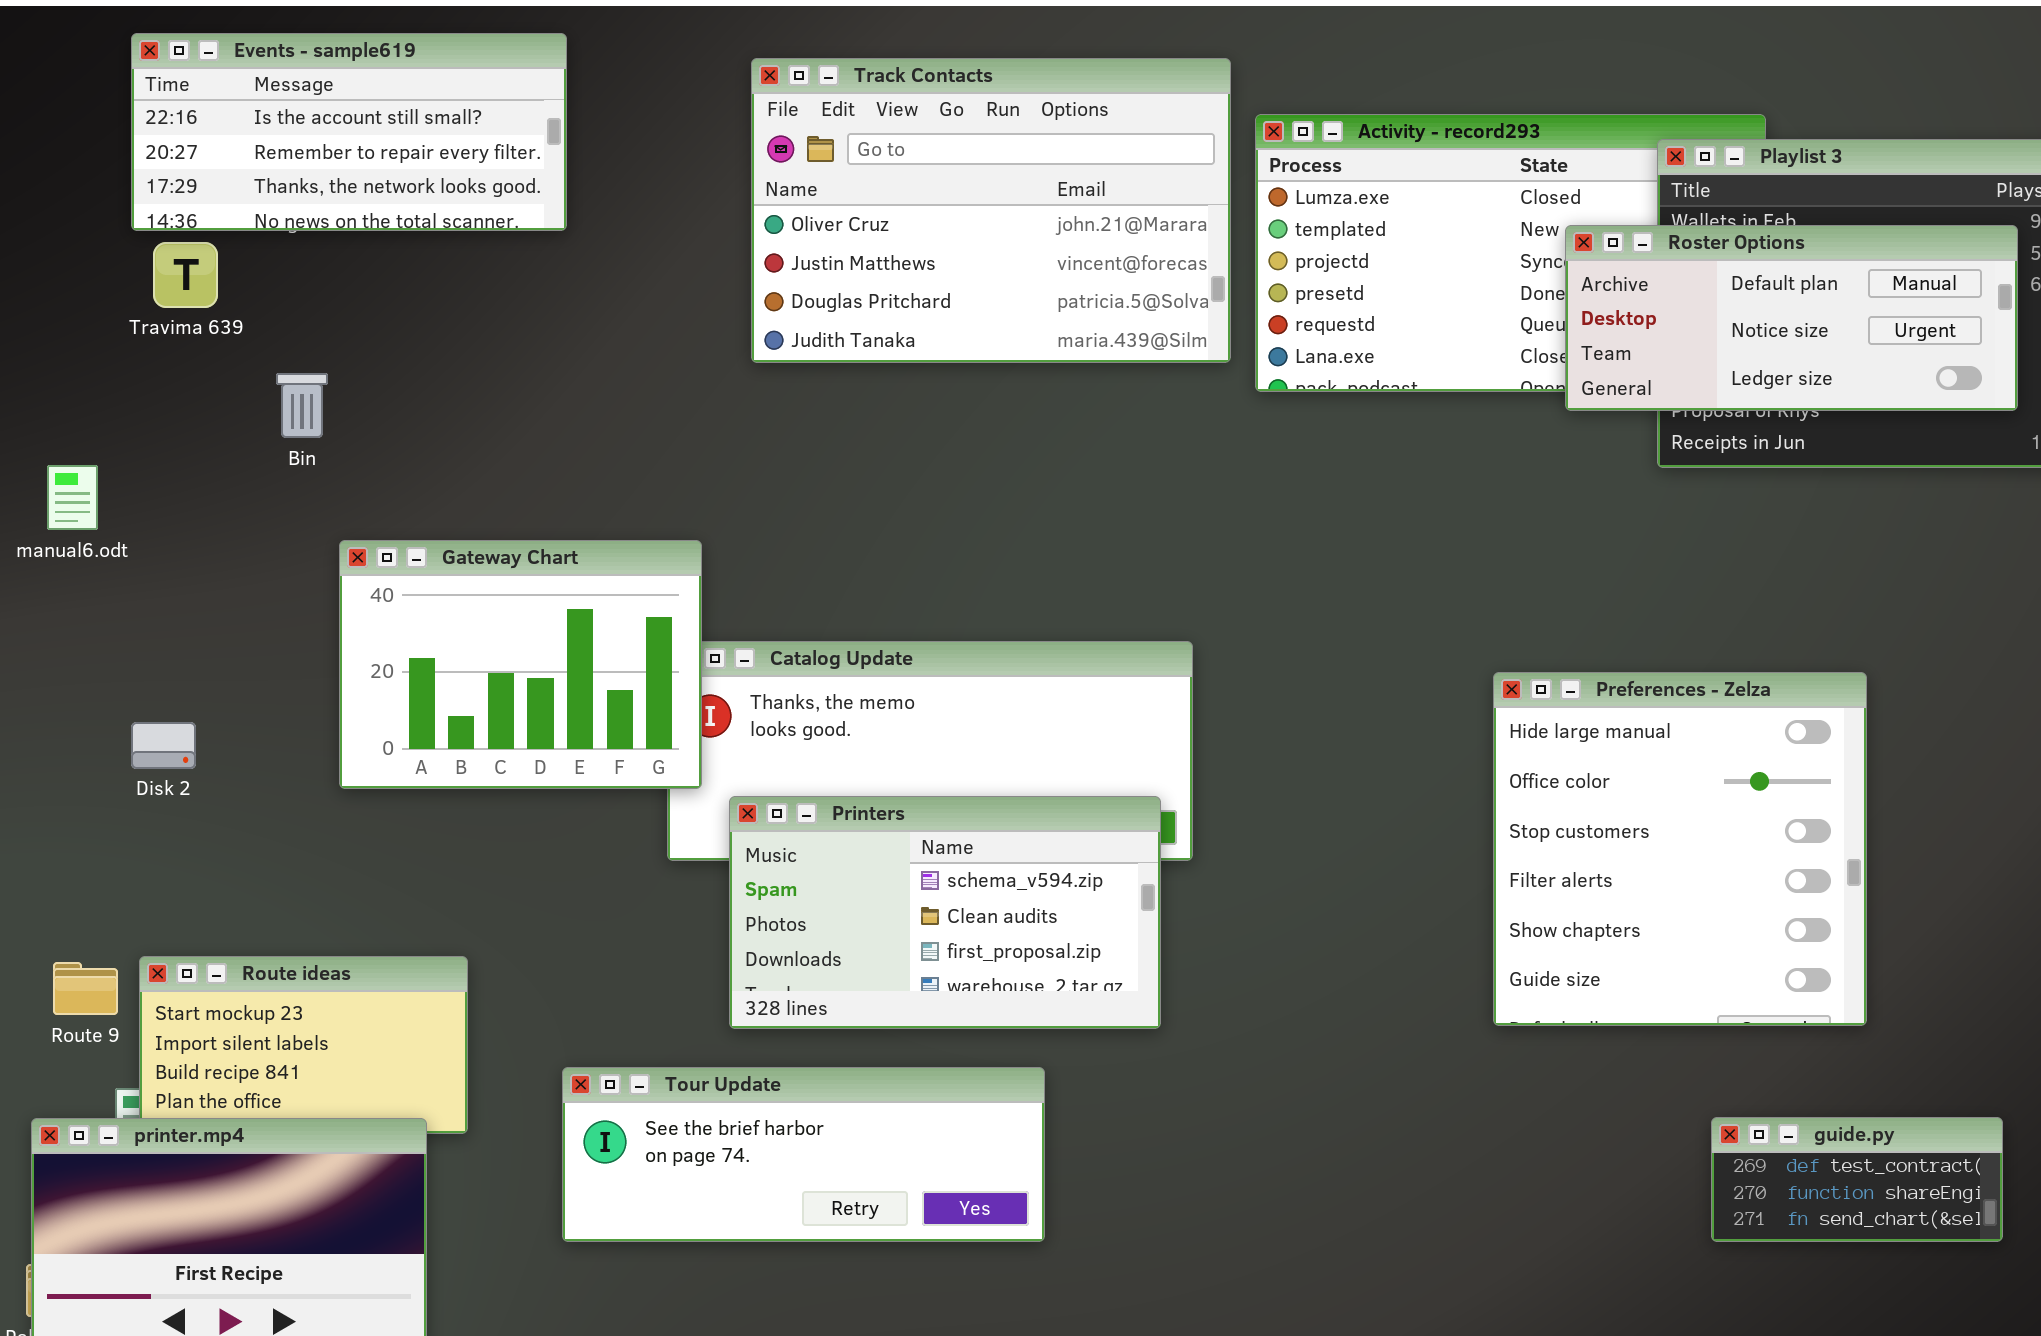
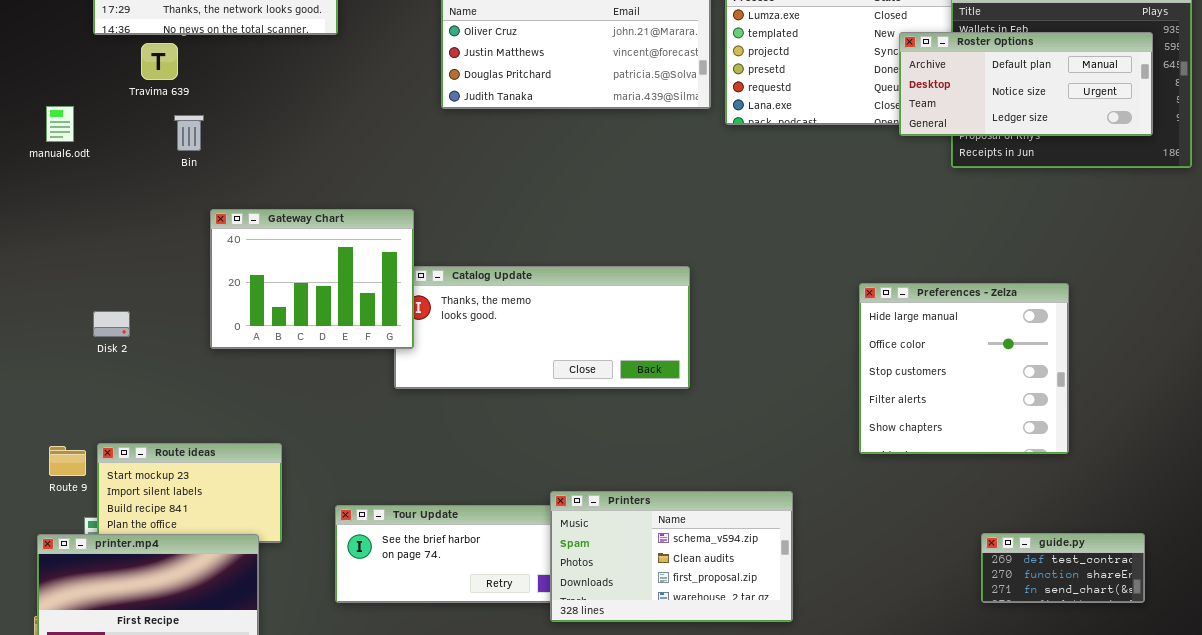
Travima 639: [153,242,218,308] -> [141,43,178,80], moved
manual6.odt: [47,465,98,530] -> [46,106,74,142], moved
Preferences - Zelza: [1493,672,1867,1026] -> [859,283,1069,454], resized
Printers: [729,796,1161,1029] -> [550,491,793,622], moved

